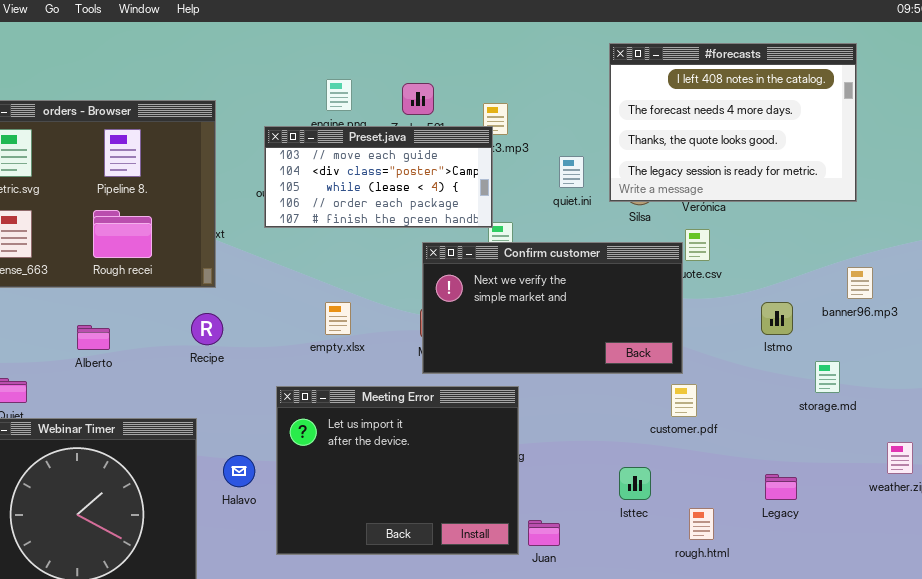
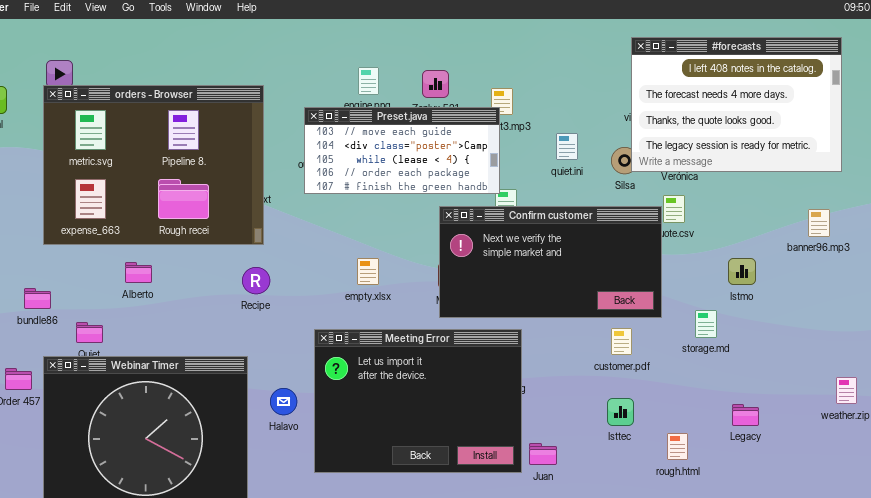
#forecasts: [609,43,857,202] -> [631,37,842,172], moved
banner96.mp3: [847,267,873,299] -> [808,209,830,237], moved
Alberto: [77,325,110,350] -> [125,262,152,283], moved
storage.md: [815,361,840,393] -> [695,310,717,338], moved
customer.pdf: [671,384,697,417] -> [611,328,632,355], moved

